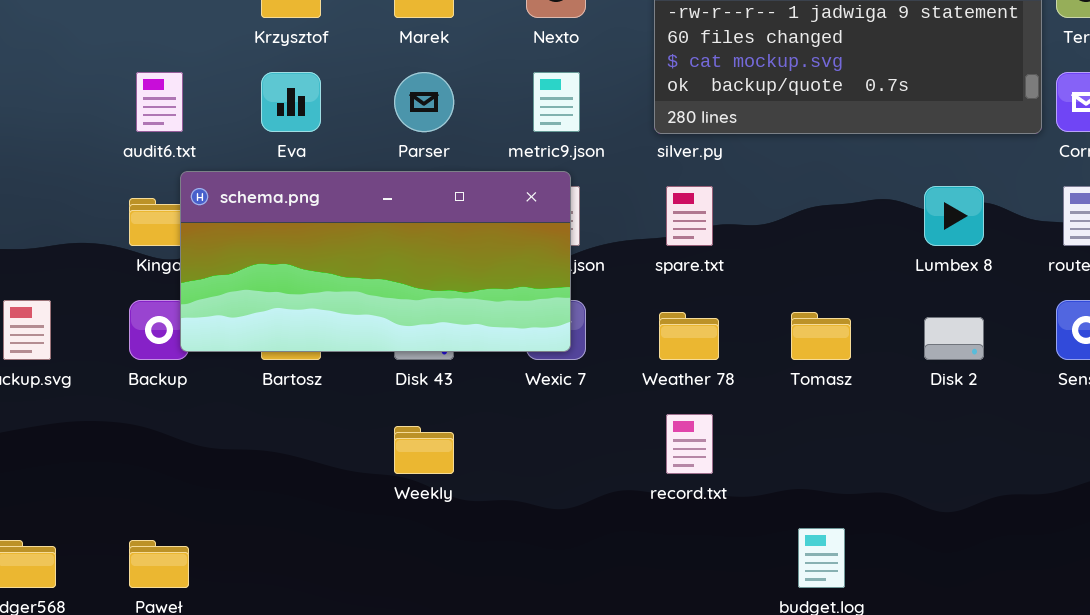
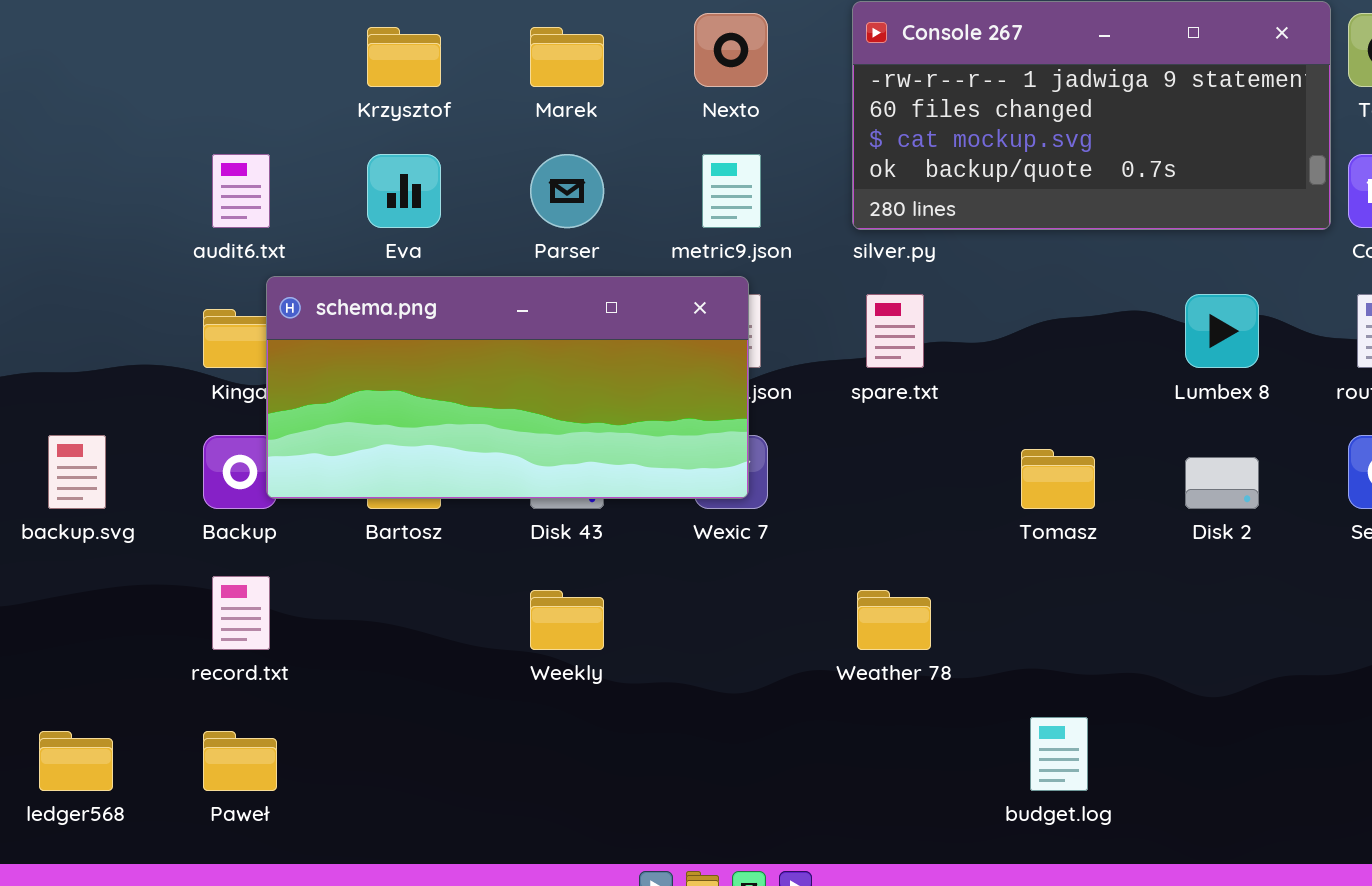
Weather 78: [659,312,719,360] -> [857,590,931,650], moved
record.txt: [666,414,713,474] -> [212,576,270,650], moved

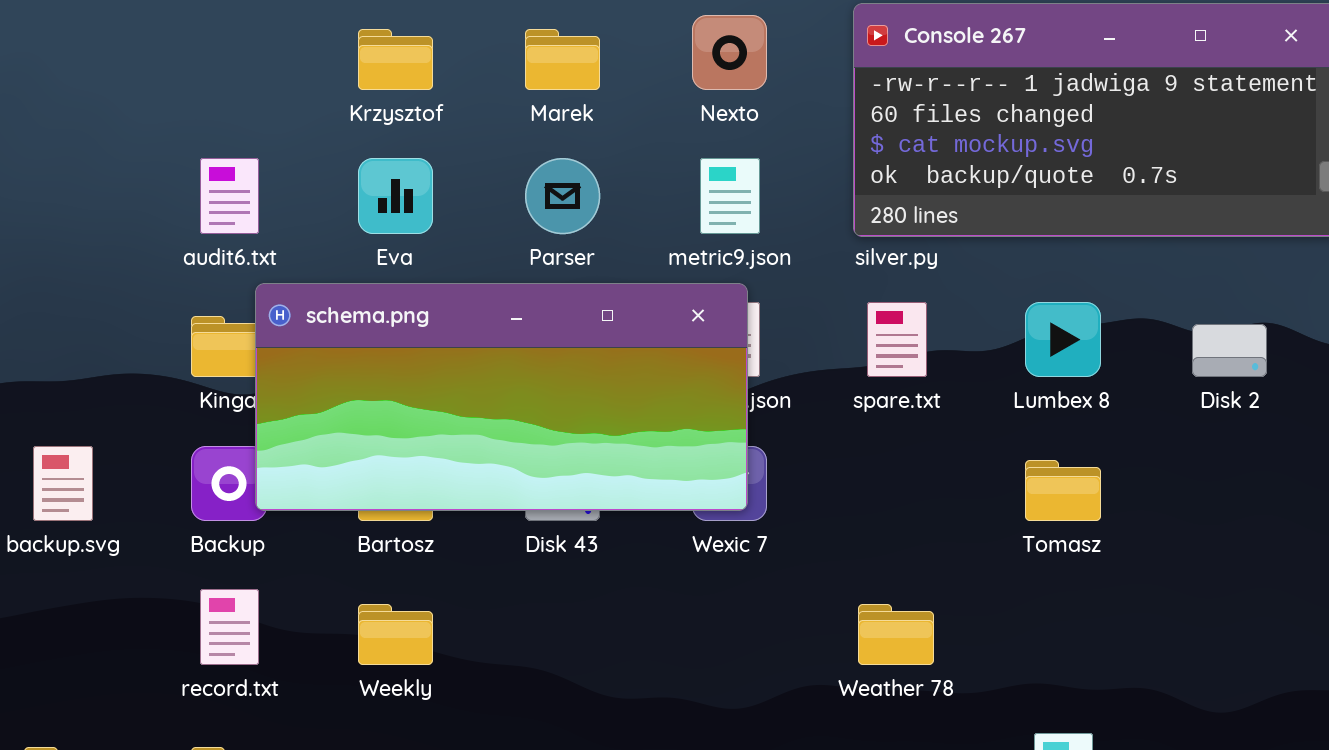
Lumbex 8: [1185,294,1259,368] -> [1025,302,1101,377], moved
Disk 2: [1185,457,1259,509] -> [1192,324,1267,377], moved
Weekly: [530,590,604,650] -> [358,604,433,665], moved

